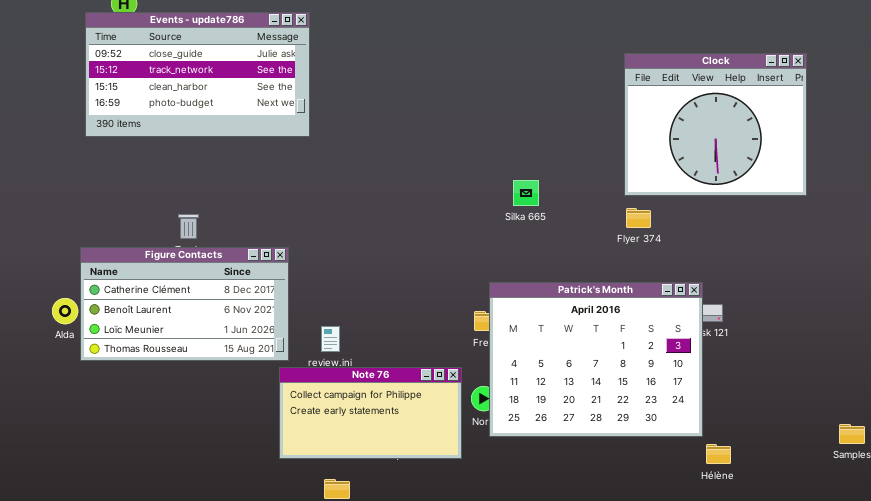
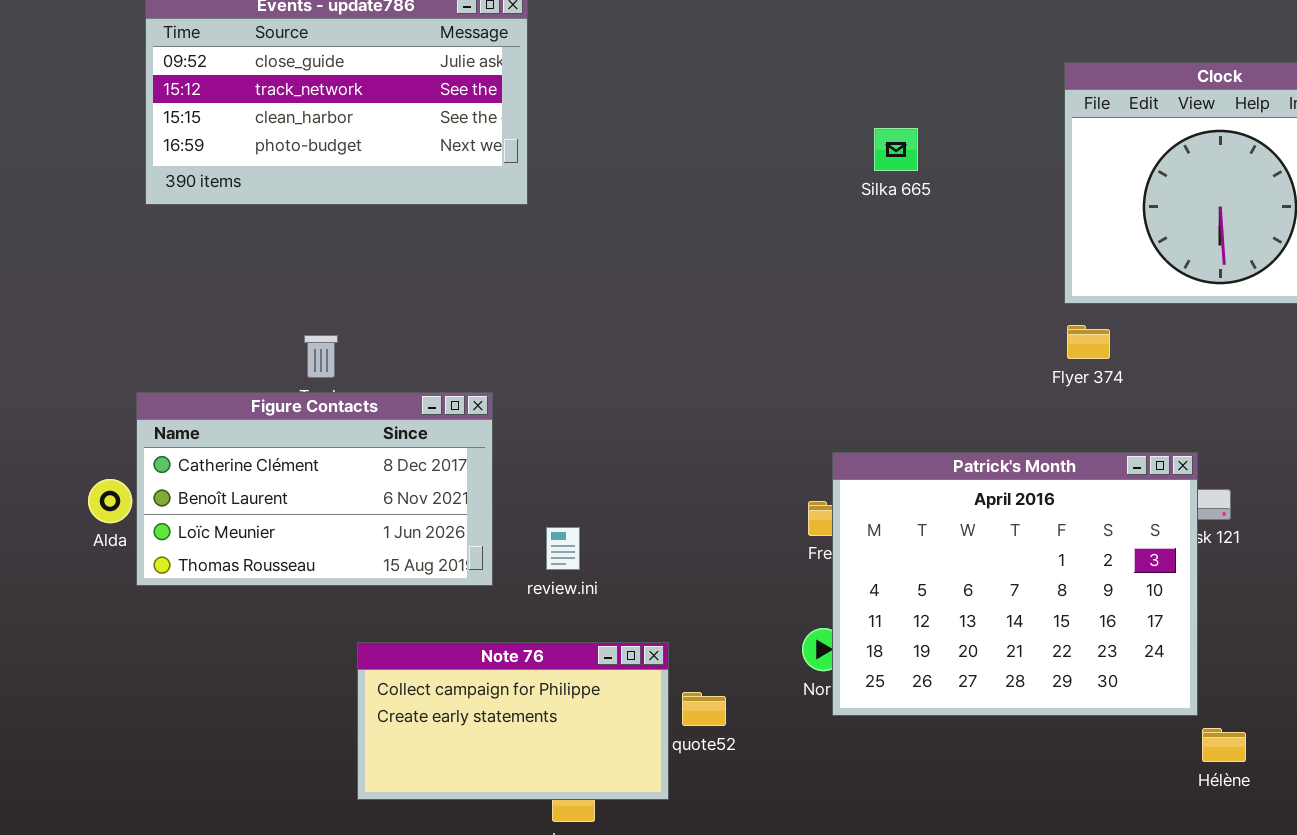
Silka 665: [513,180,539,206] -> [874,128,918,171], moved
Note 76: [279,367,462,459] -> [357,642,669,800], moved

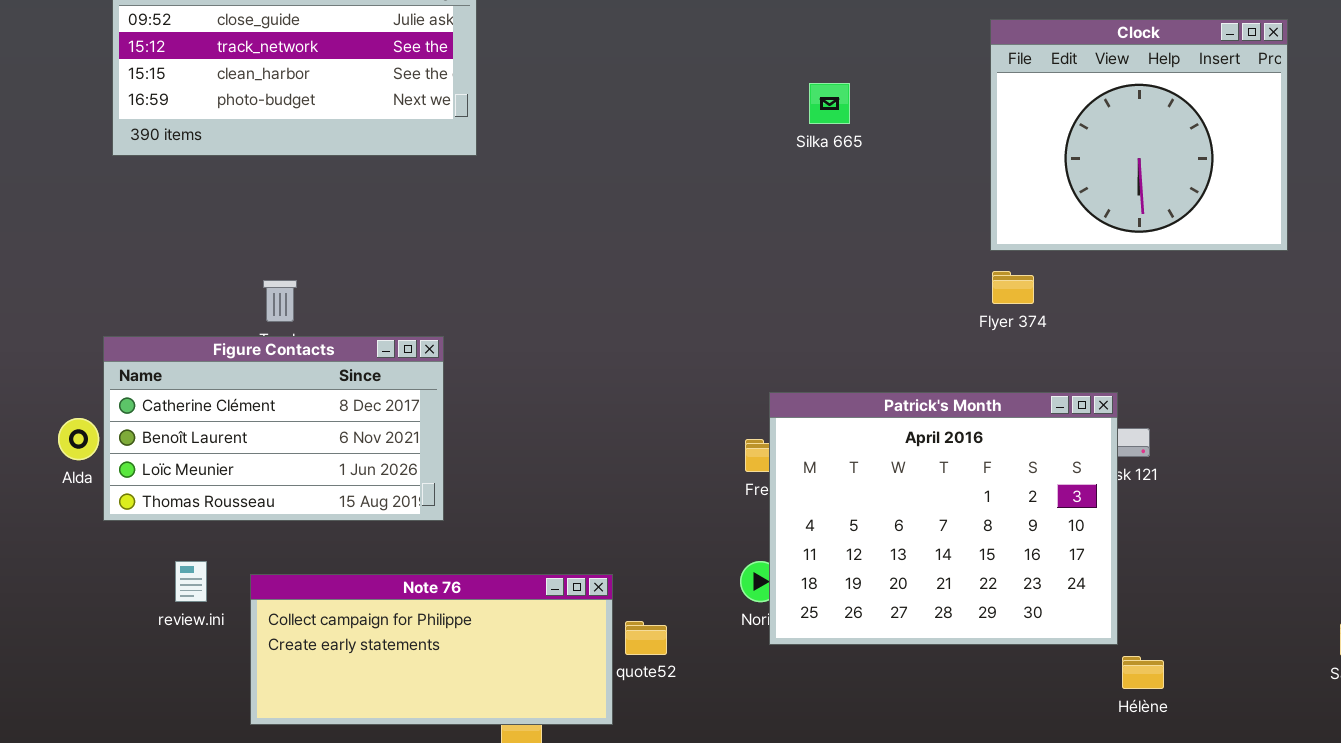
review.ini: [546,527,580,570] -> [175,561,207,602], moved
Note 76: [357,642,669,800] -> [250,574,613,725], resized

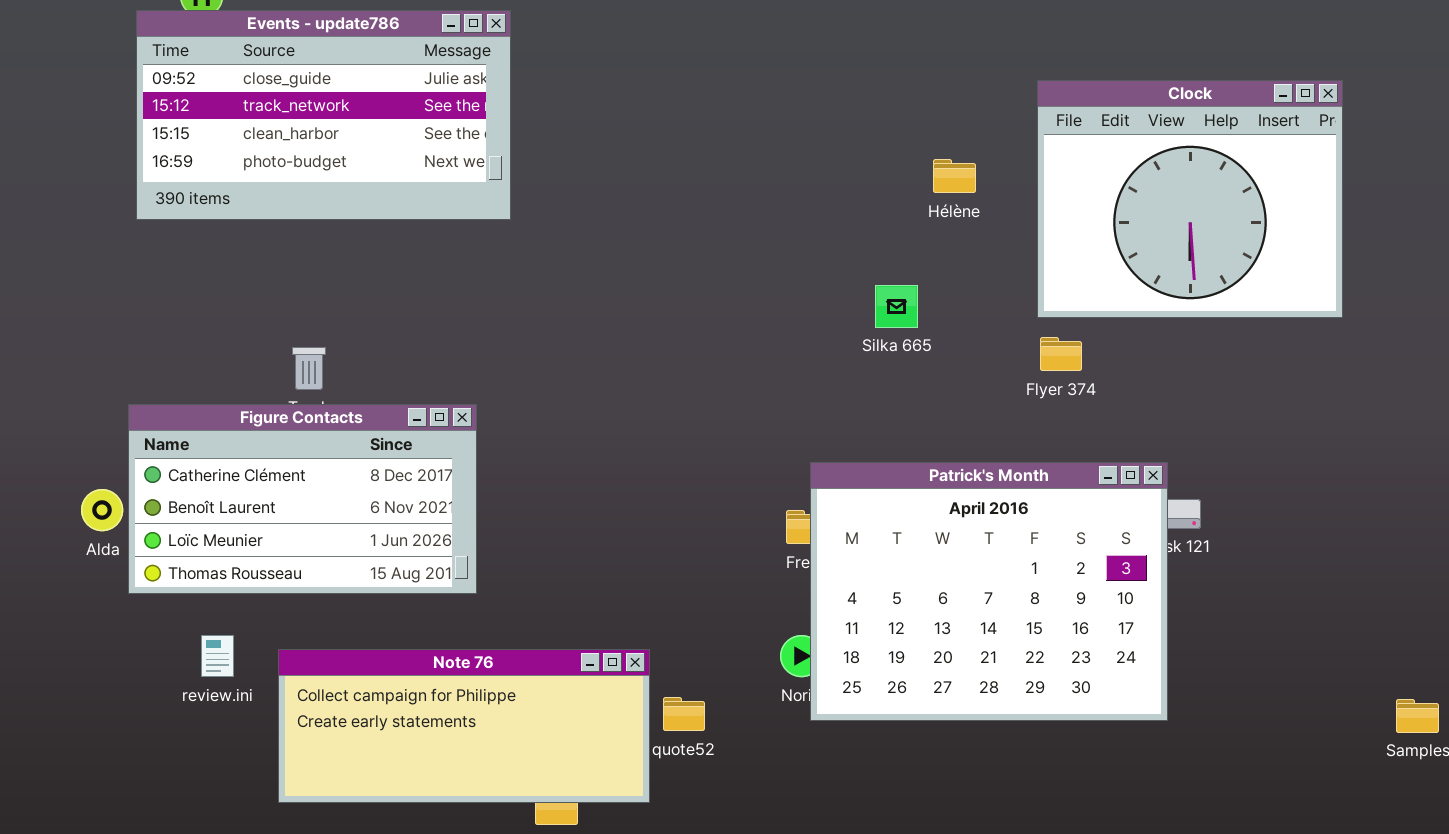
Silka 665: [809,83,850,124] -> [875,285,918,328], moved
Hélène: [1122,656,1164,689] -> [933,159,976,193], moved

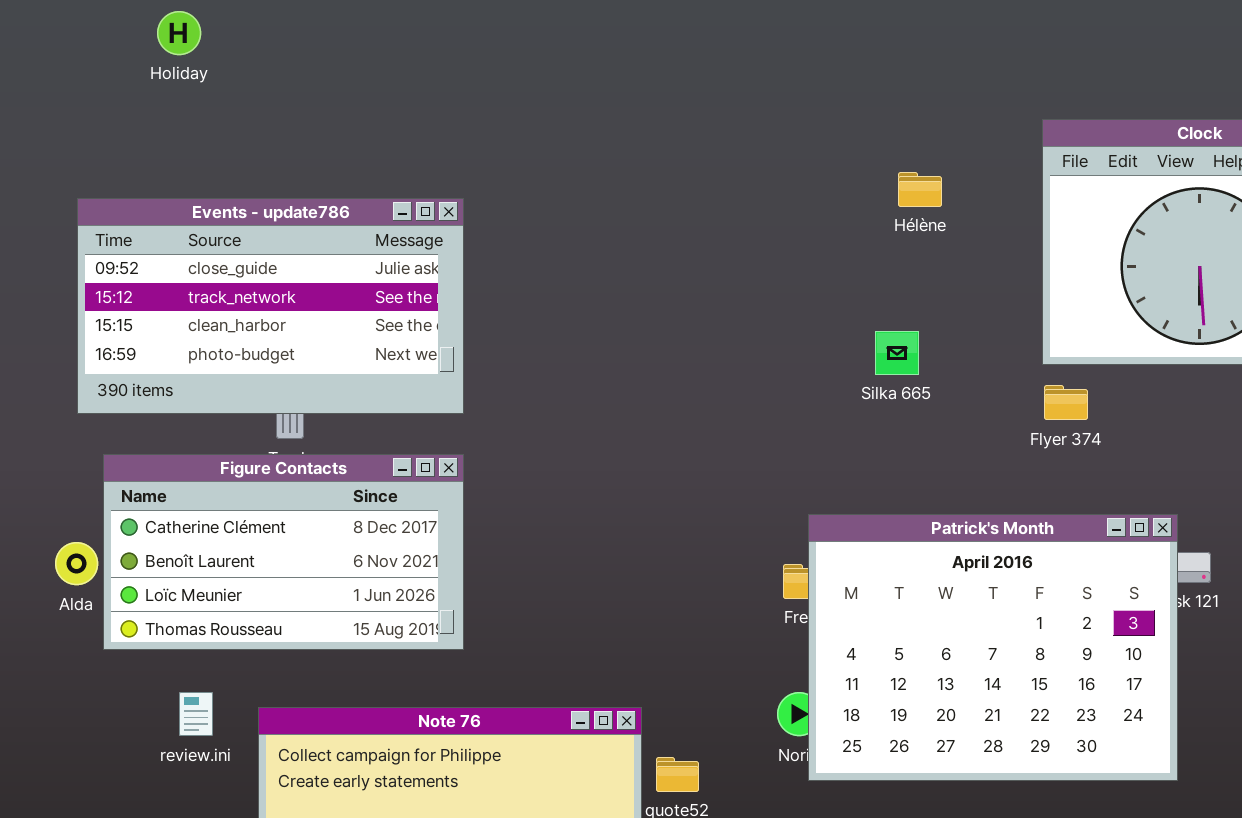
Events - update786: [136,10,511,220] -> [77,198,464,414], moved
Hélène: [933,159,976,193] -> [898,172,942,207], moved

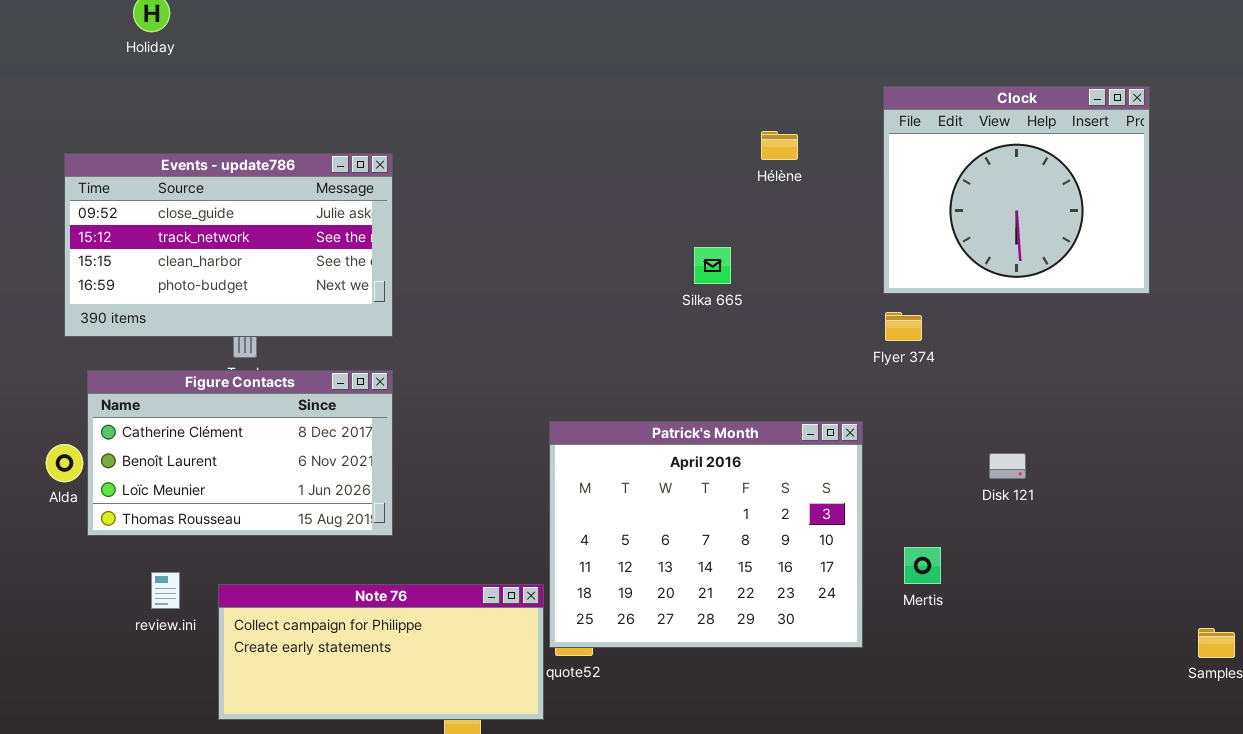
Silka 665: [875,331,919,375] -> [694,247,731,284], moved
Patrick's Month: [808,514,1178,781] -> [549,421,863,648], moved

